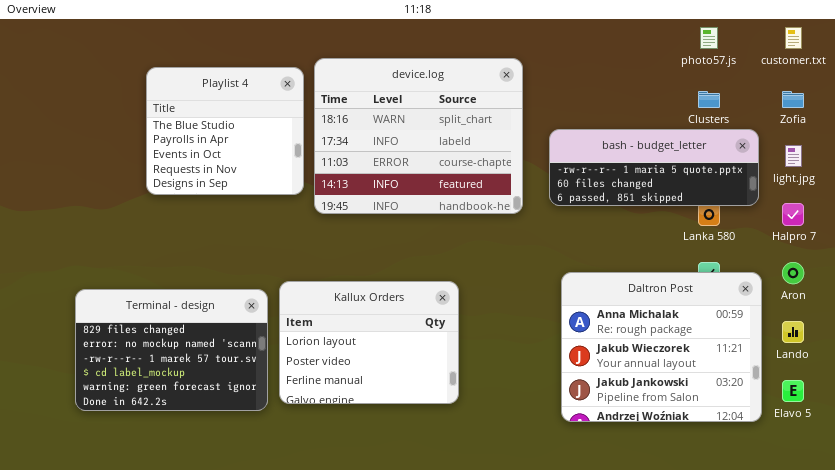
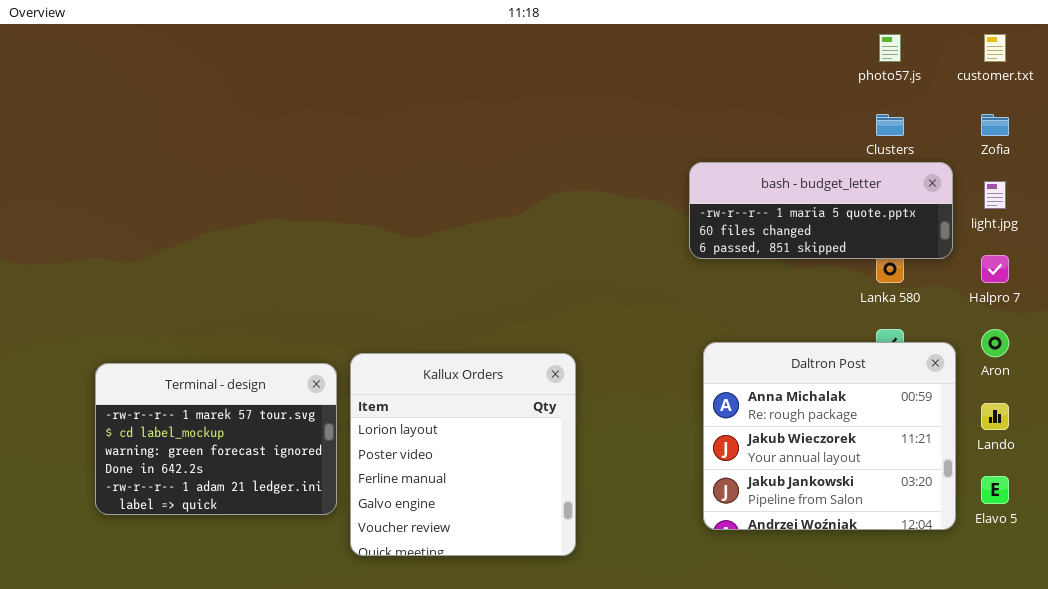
device.log: [314,58,523,214] -> none, closed
Playlist 4: [146,67,304,195] -> none, closed
Kallux Orders: [279,281,459,404] -> [350,353,576,556], resized
Terminal - design: [75,289,268,411] -> [95,363,337,515], scrolled down 2 rows

